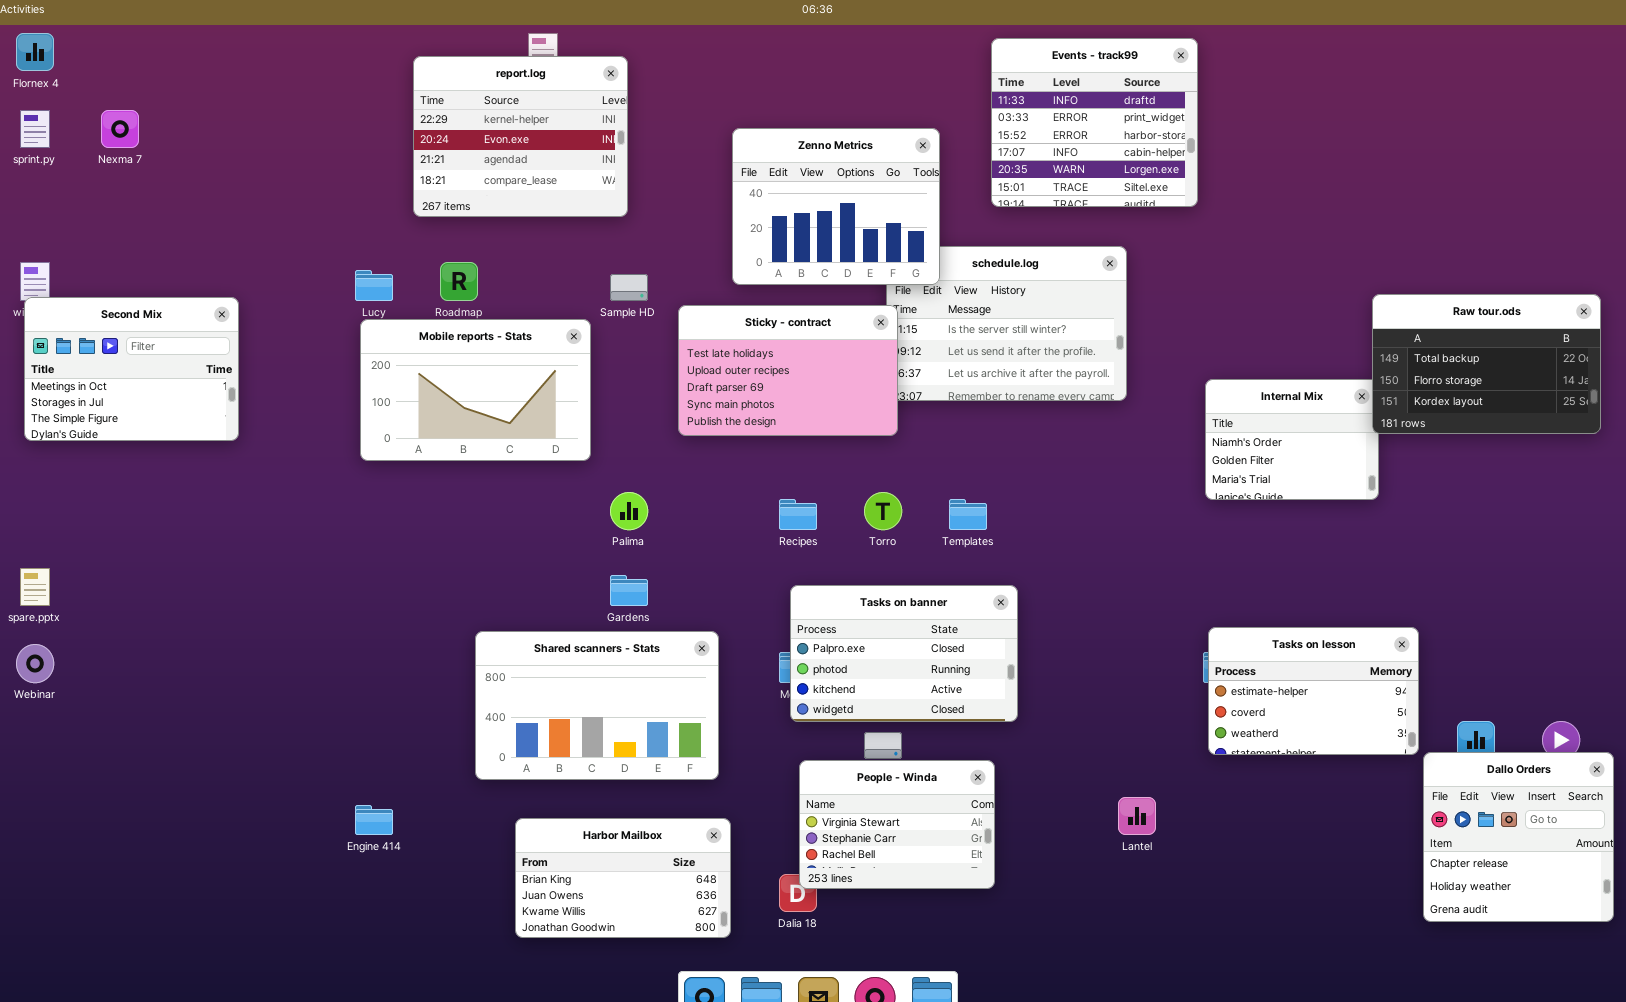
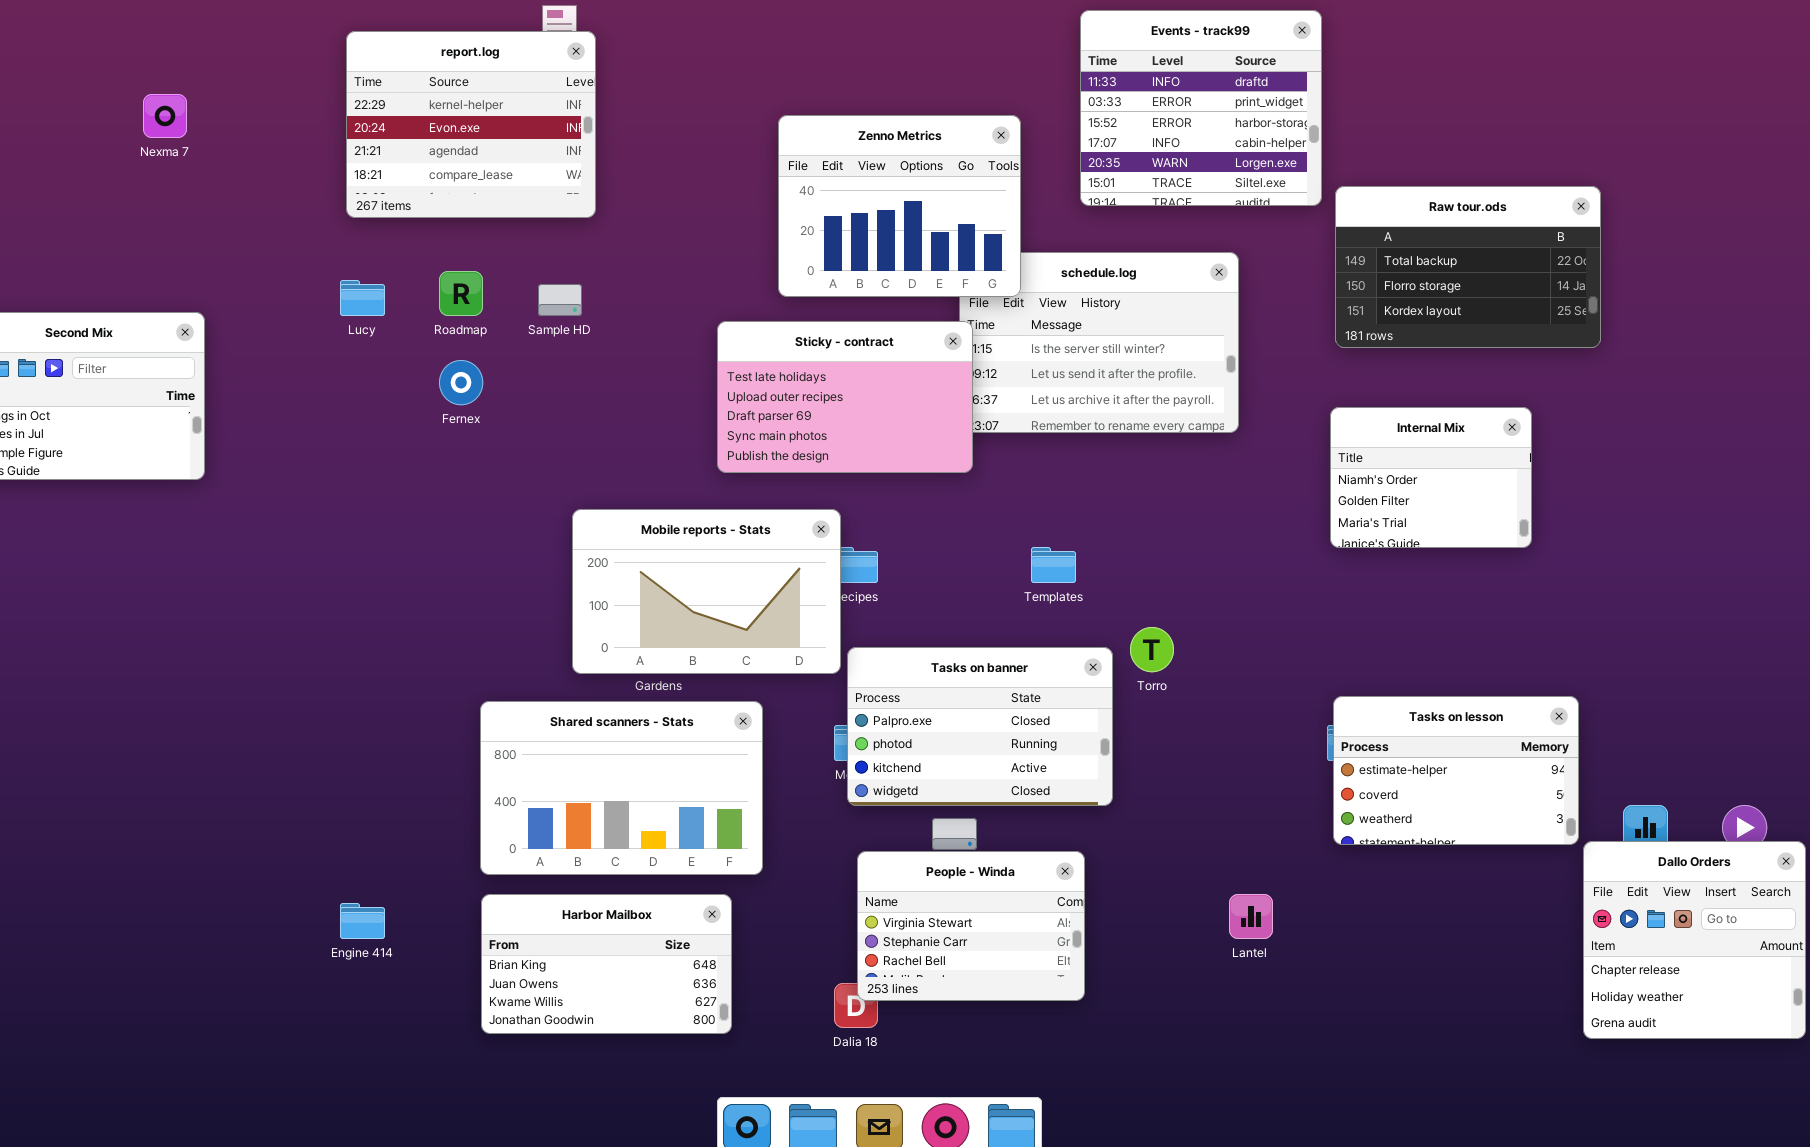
report.log: [413,56,628,217] -> [346,31,596,218], moved
Nexma 7: [101,110,139,148] -> [143,94,187,138], moved
Sample HD: [610,274,648,301] -> [538,284,582,316], moved
Raw tour.ods: [1372,294,1601,434] -> [1335,186,1601,348], moved
Mobile reports - Stats: [360,319,591,461] -> [572,509,841,674], moved
Torro: [864,492,902,530] -> [1130,627,1174,672], moved
Harbor Mailbox: [515,818,731,938] -> [481,894,732,1034], moved

